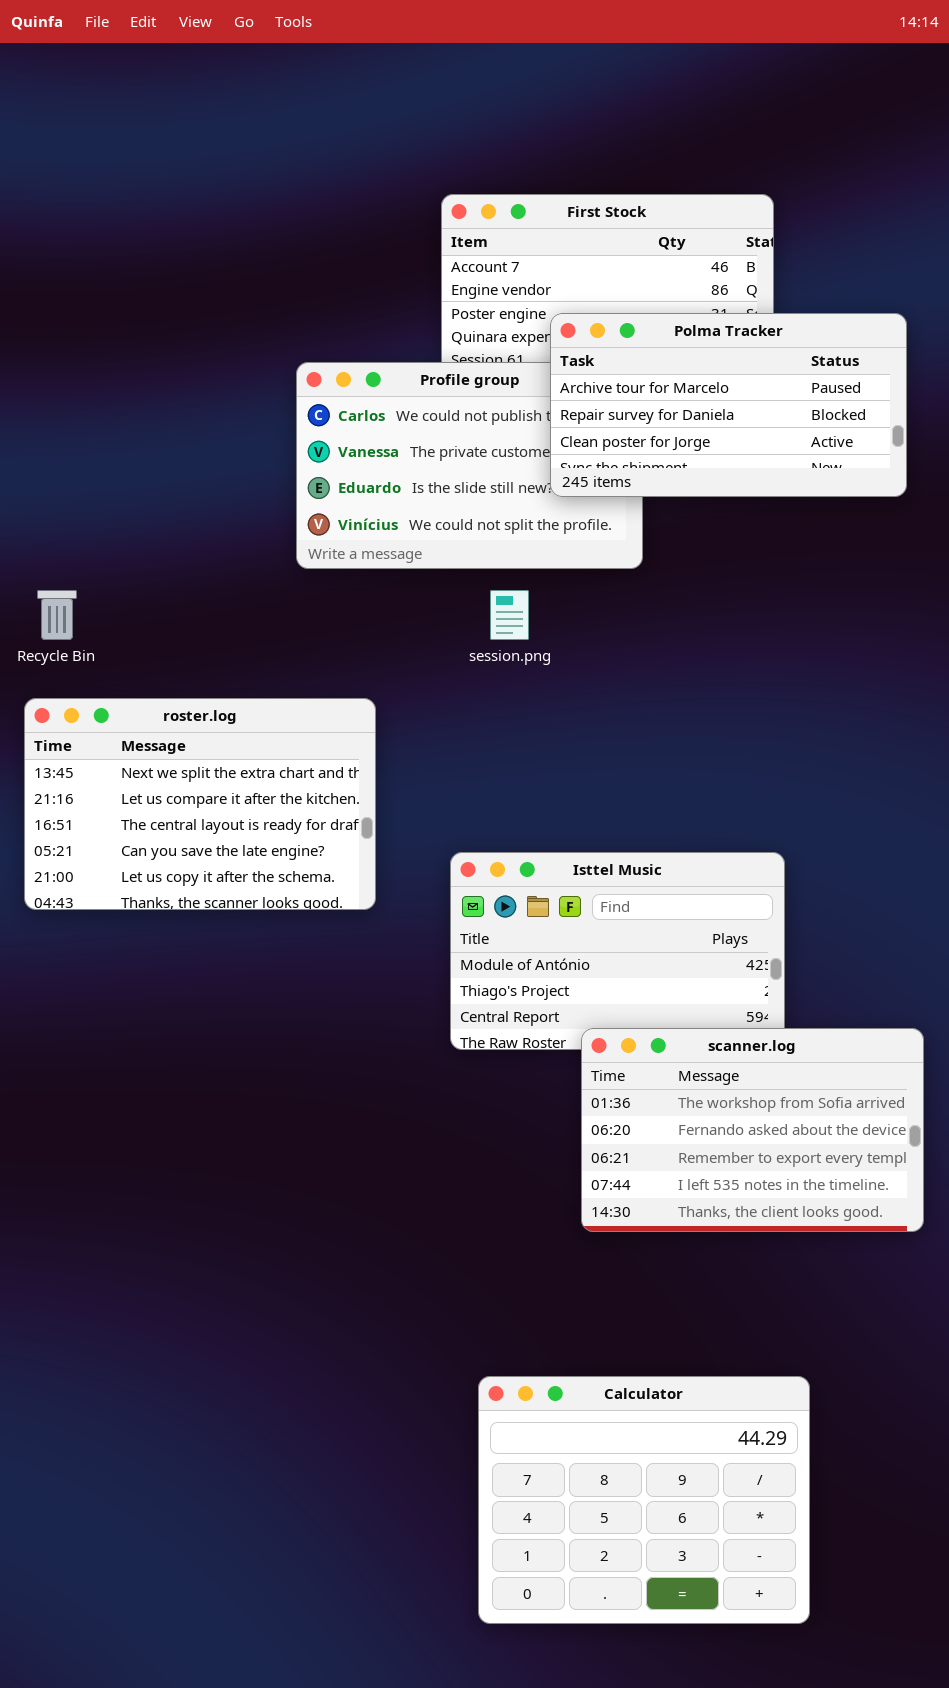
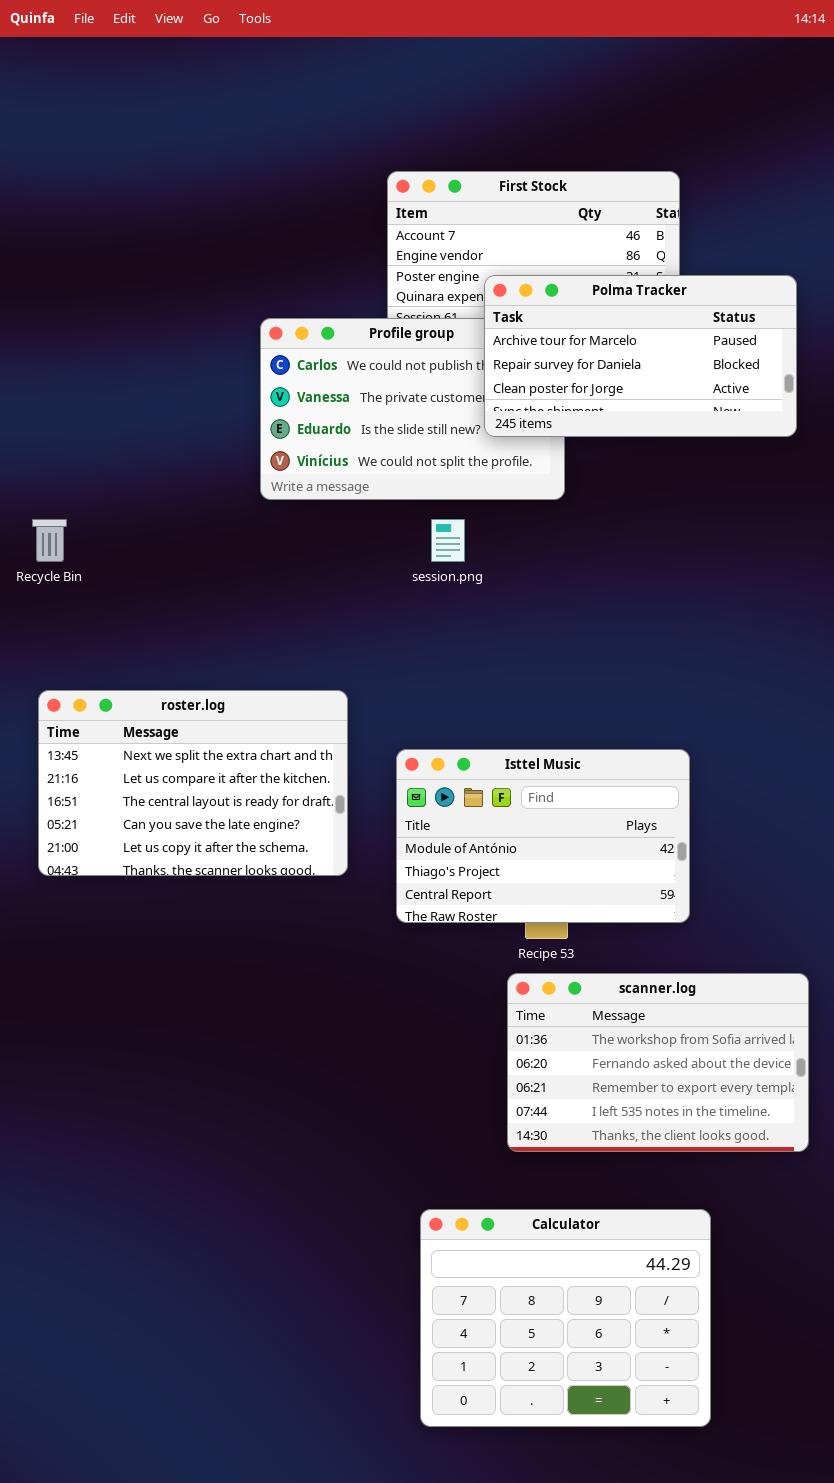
roster.log: [24,698,376,910] -> [38,690,348,876], moved
scanner.log: [581,1028,924,1232] -> [507,973,809,1152], moved

